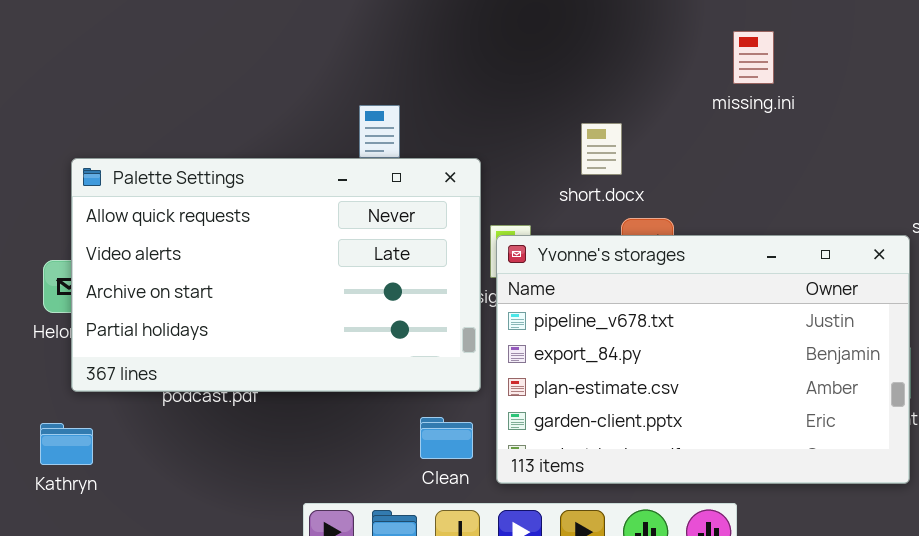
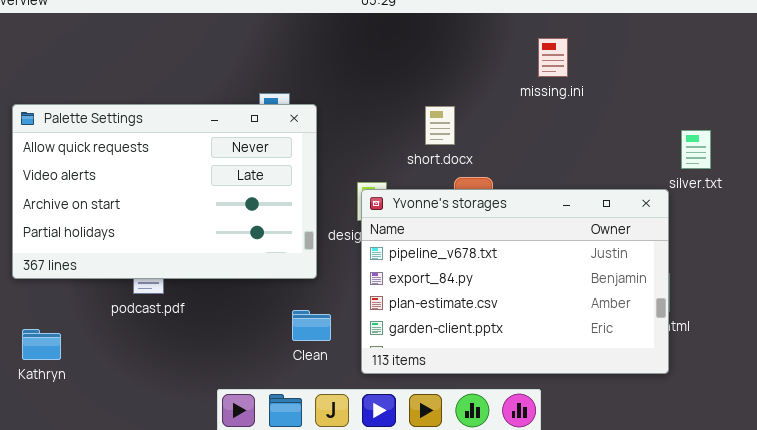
Palette Settings: [71,158,481,392] -> [12,104,317,279], moved
Clean: [420,417,473,459] -> [292,310,331,341], moved

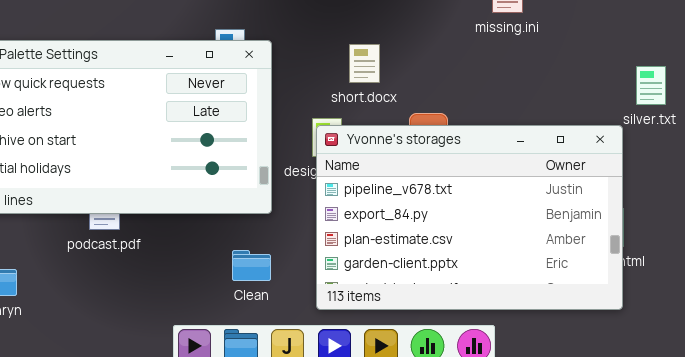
short.docx: [425,106,455,145] -> [349,44,380,83], moved
Clean: [292,310,331,341] -> [232,250,271,281], moved

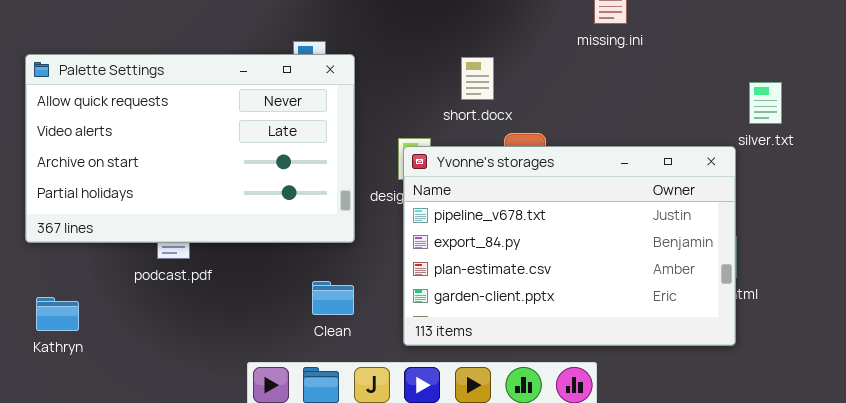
short.docx: [349,44,380,83] -> [461,57,494,100], moved

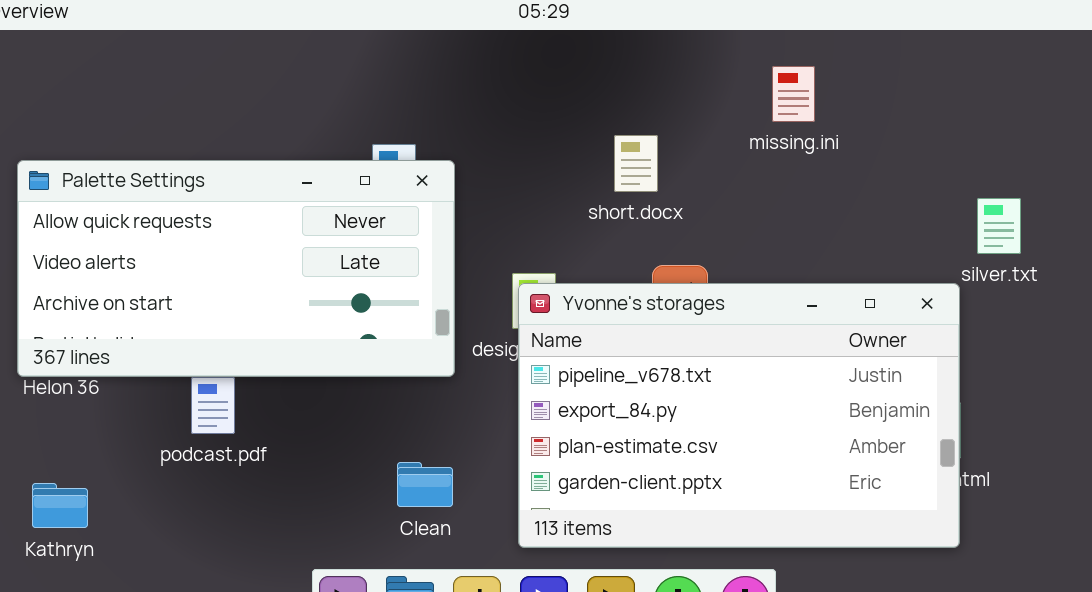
Palette Settings: [25,54,355,243] -> [17,160,455,377], resized
short.docx: [461,57,494,100] -> [614,135,658,192], moved

